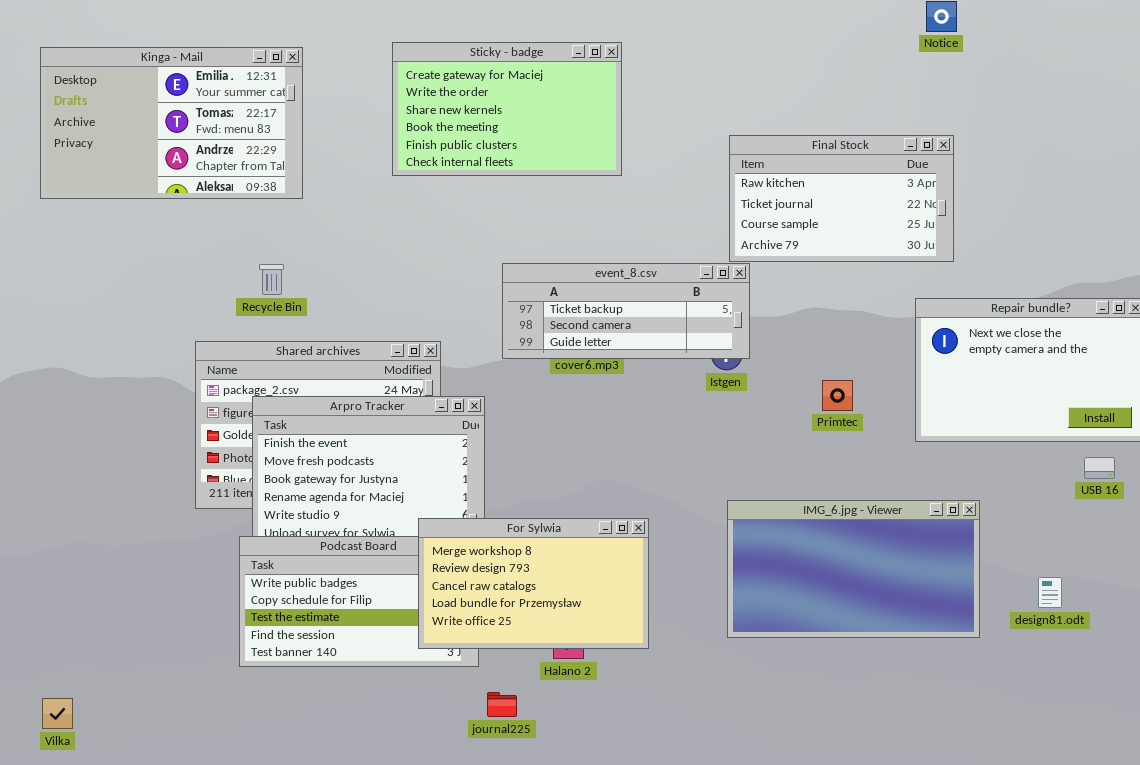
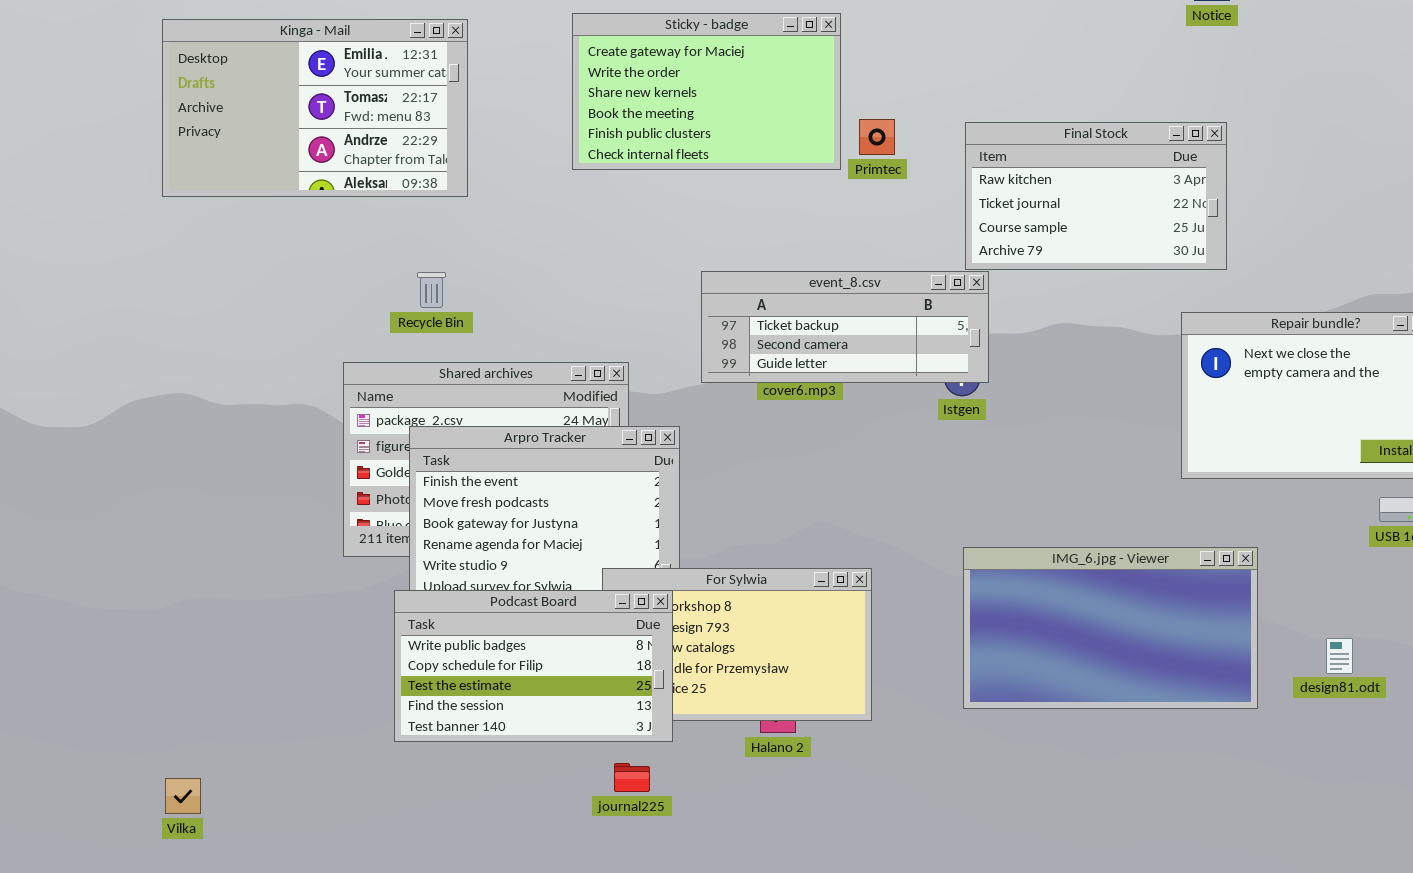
Primtec: [822,380,853,411] -> [859,119,895,155], moved
Podcast Board: [239,536,479,667] -> [394,590,673,742], raised
journal225: [487,692,517,717] -> [614,763,650,792], moved

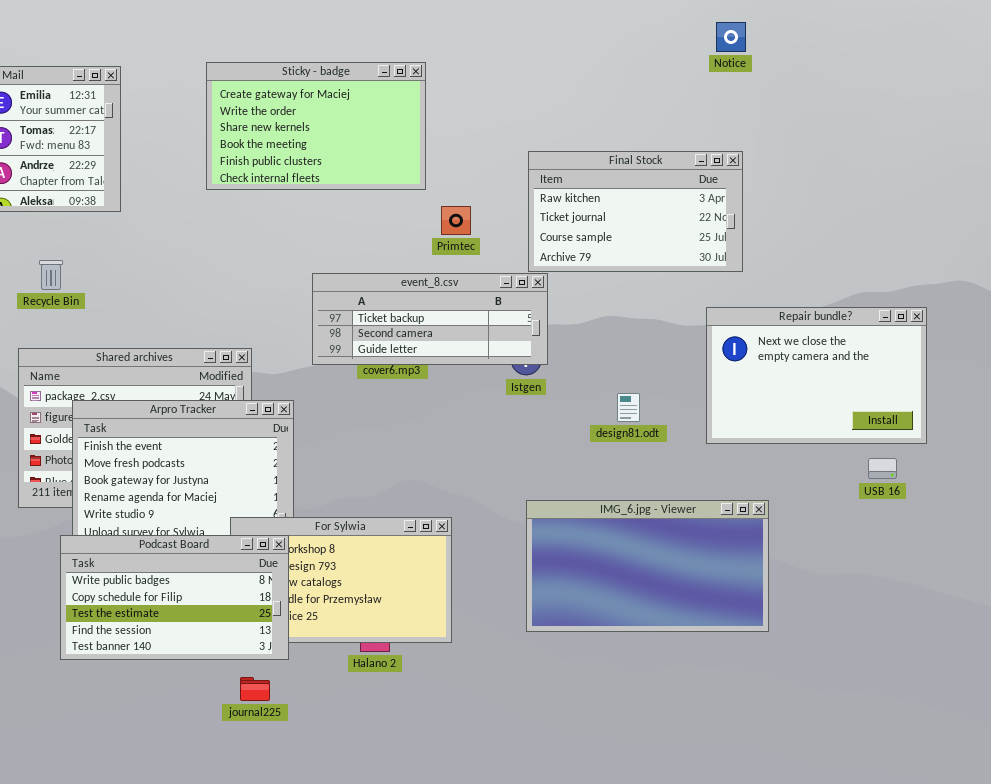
Primtec: [859,119,895,155] -> [441,206,471,235], moved
Recycle Bin: [417,272,446,308] -> [39,260,63,290], moved
design81.odt: [1326,638,1353,674] -> [617,393,640,422], moved

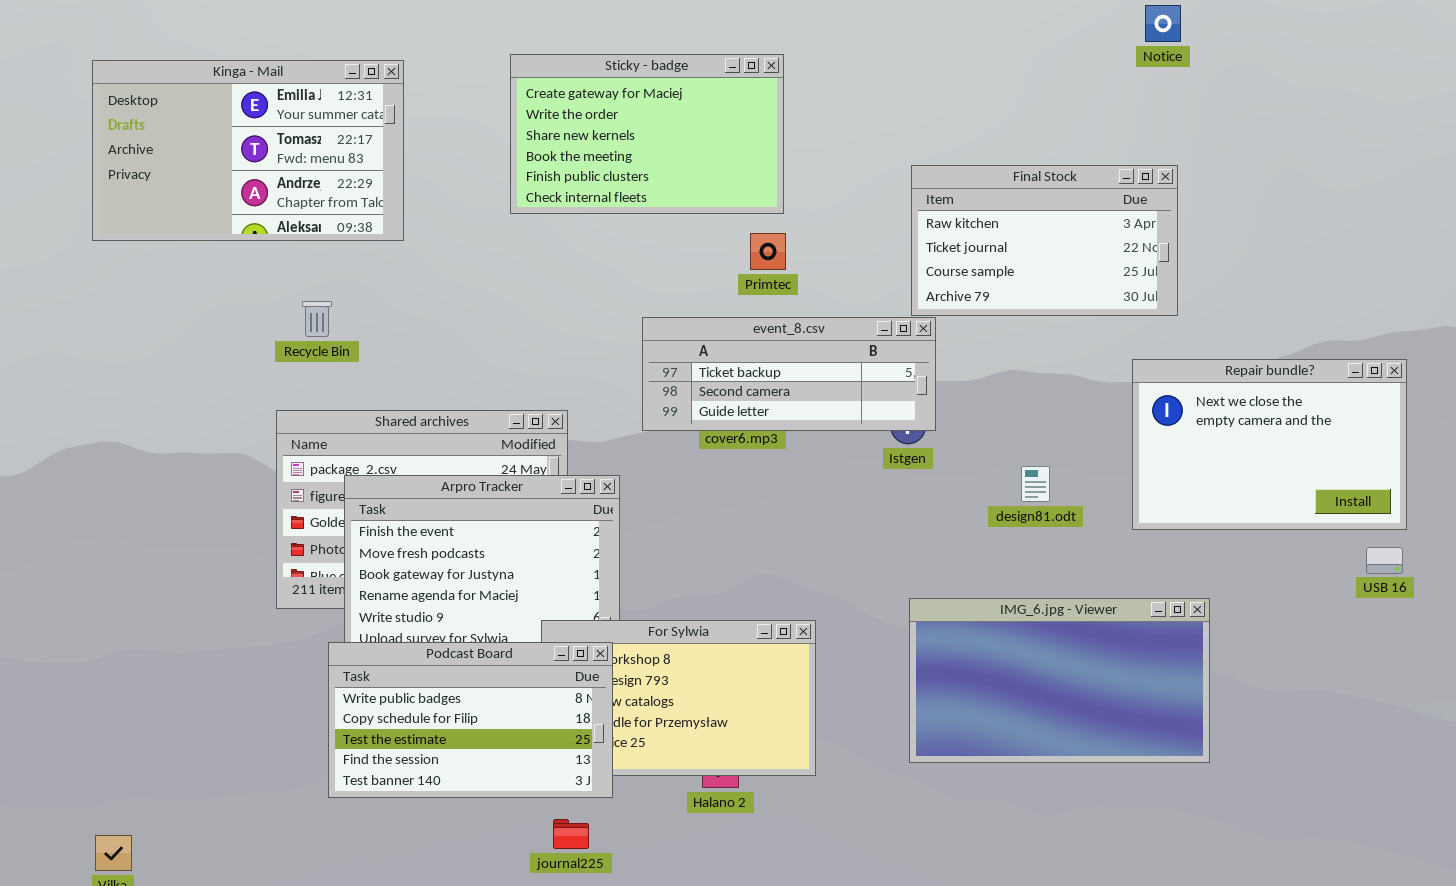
Primtec: [441,206,471,235] -> [750,233,786,270], moved
USB 16: [868,458,897,479] -> [1366,547,1403,574], moved

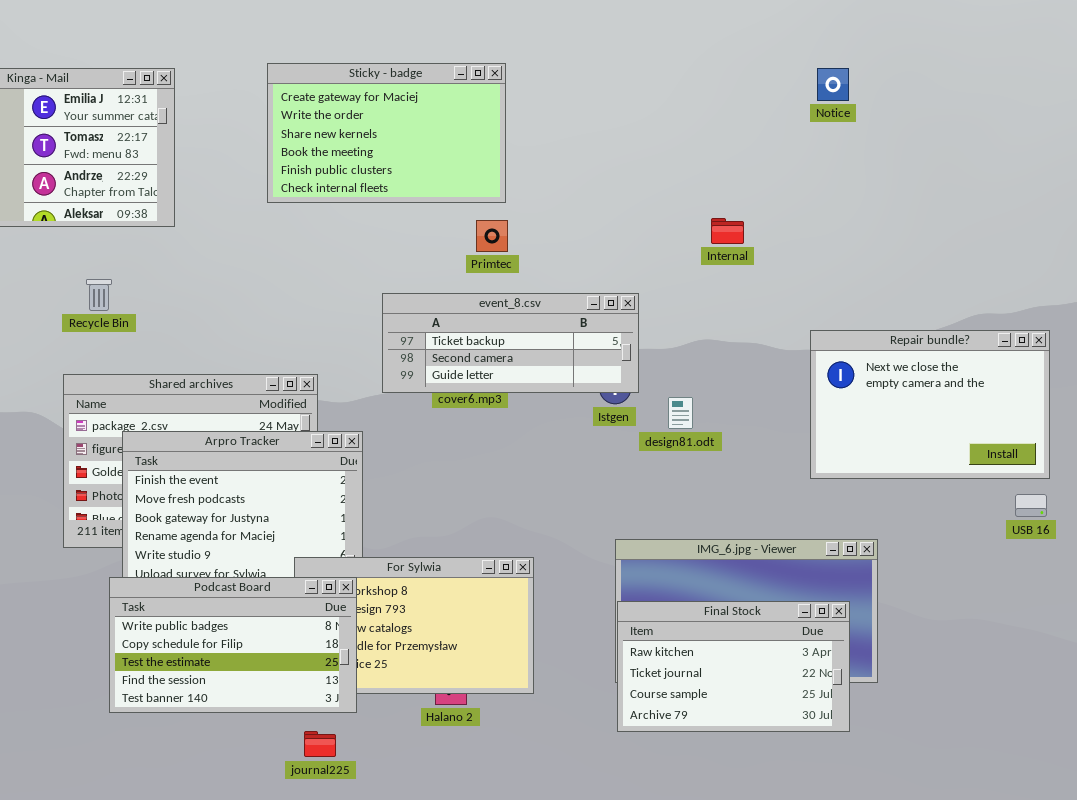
Notice: [1145,5,1181,42] -> [817,68,849,101], moved
Final Stock: [911,165,1178,316] -> [617,601,850,732], moved
design81.odt: [1021,466,1050,502] -> [668,397,693,429], moved

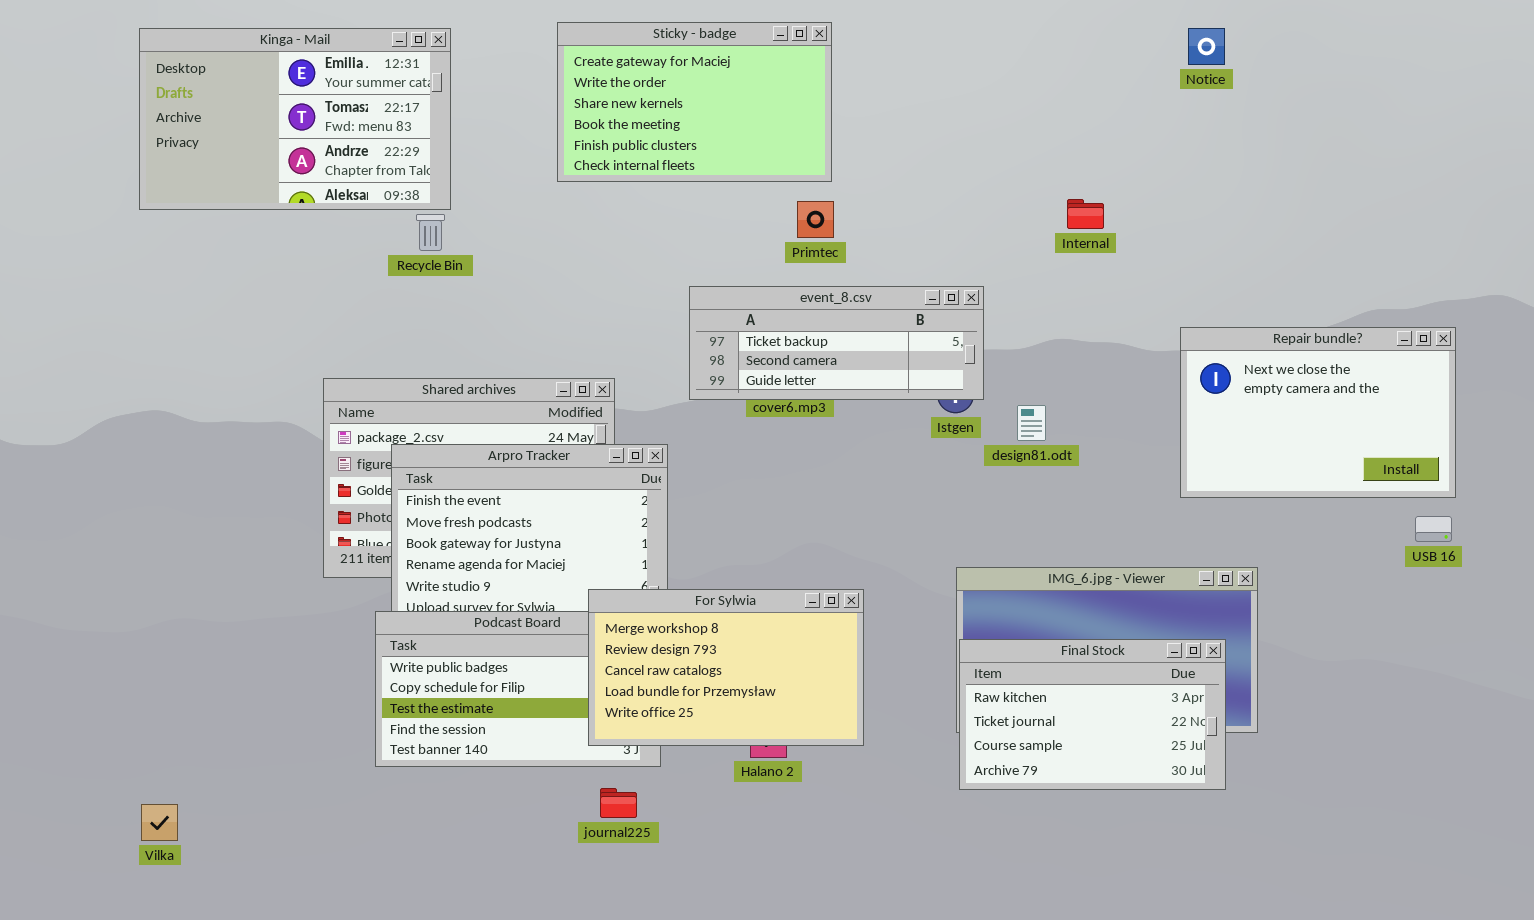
Recycle Bin: [86,279,112,311] -> [416,214,445,251], moved
For Sylwia: [294,557,534,694] -> [588,589,864,746], raised

